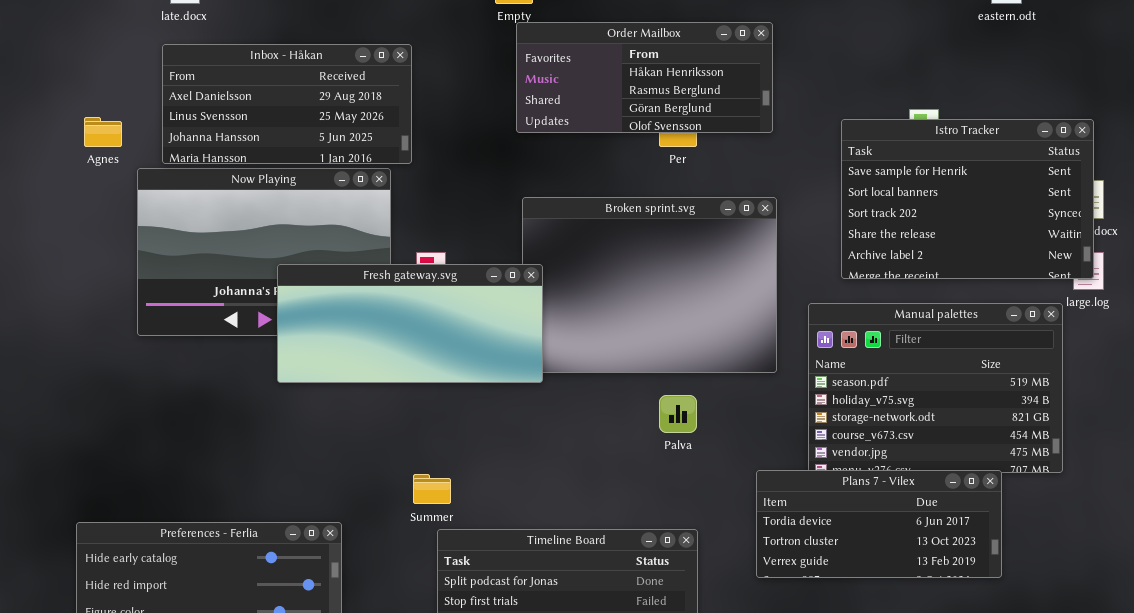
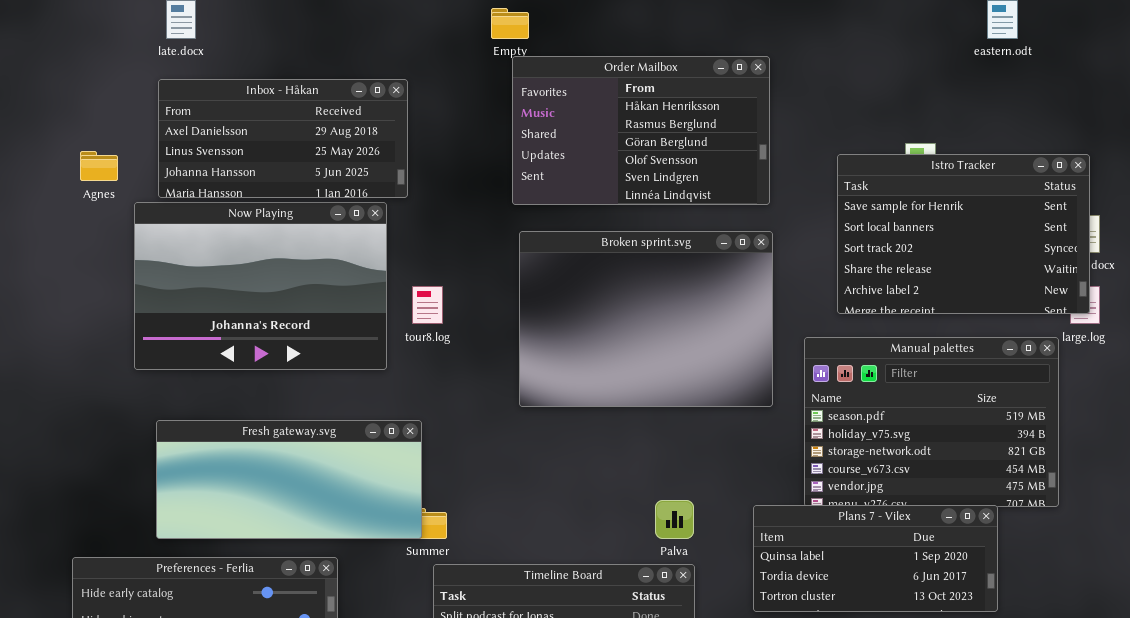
Order Mailbox: [516,22,773,133] -> [512,56,770,205], resized
Fresh gateway.svg: [277,264,543,383] -> [156,420,422,539], moved
Palva: [659,395,697,433] -> [655,500,694,539], moved
Plans 7 - Vilex: [756,470,1002,578] -> [753,505,998,612], scrolled up 1 row

